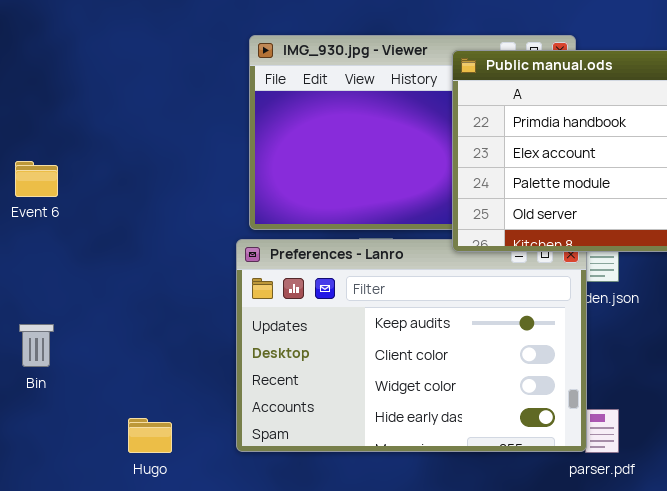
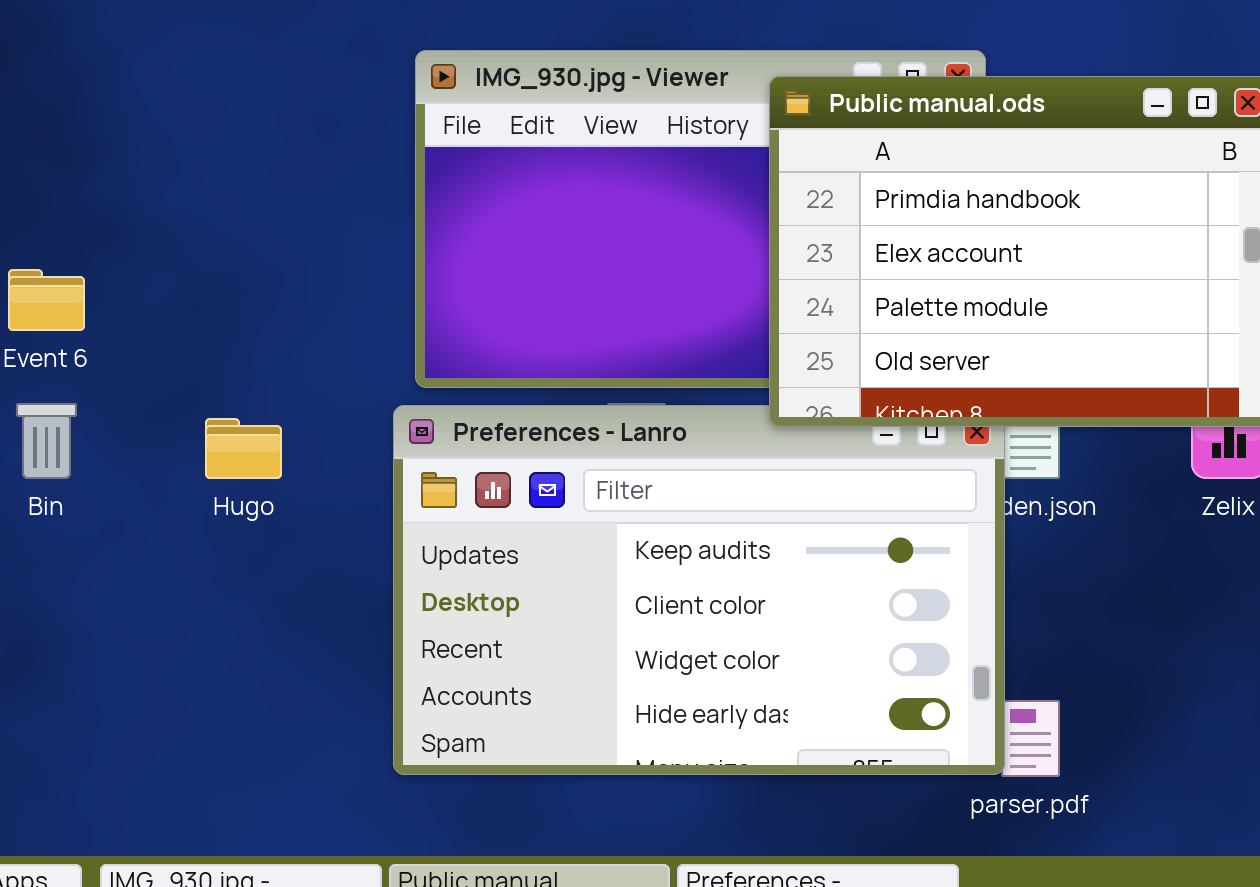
Bin: [19,324,54,367] -> [16,403,77,479], moved
Hugo: [128,418,172,453] -> [205,418,282,479], moved

